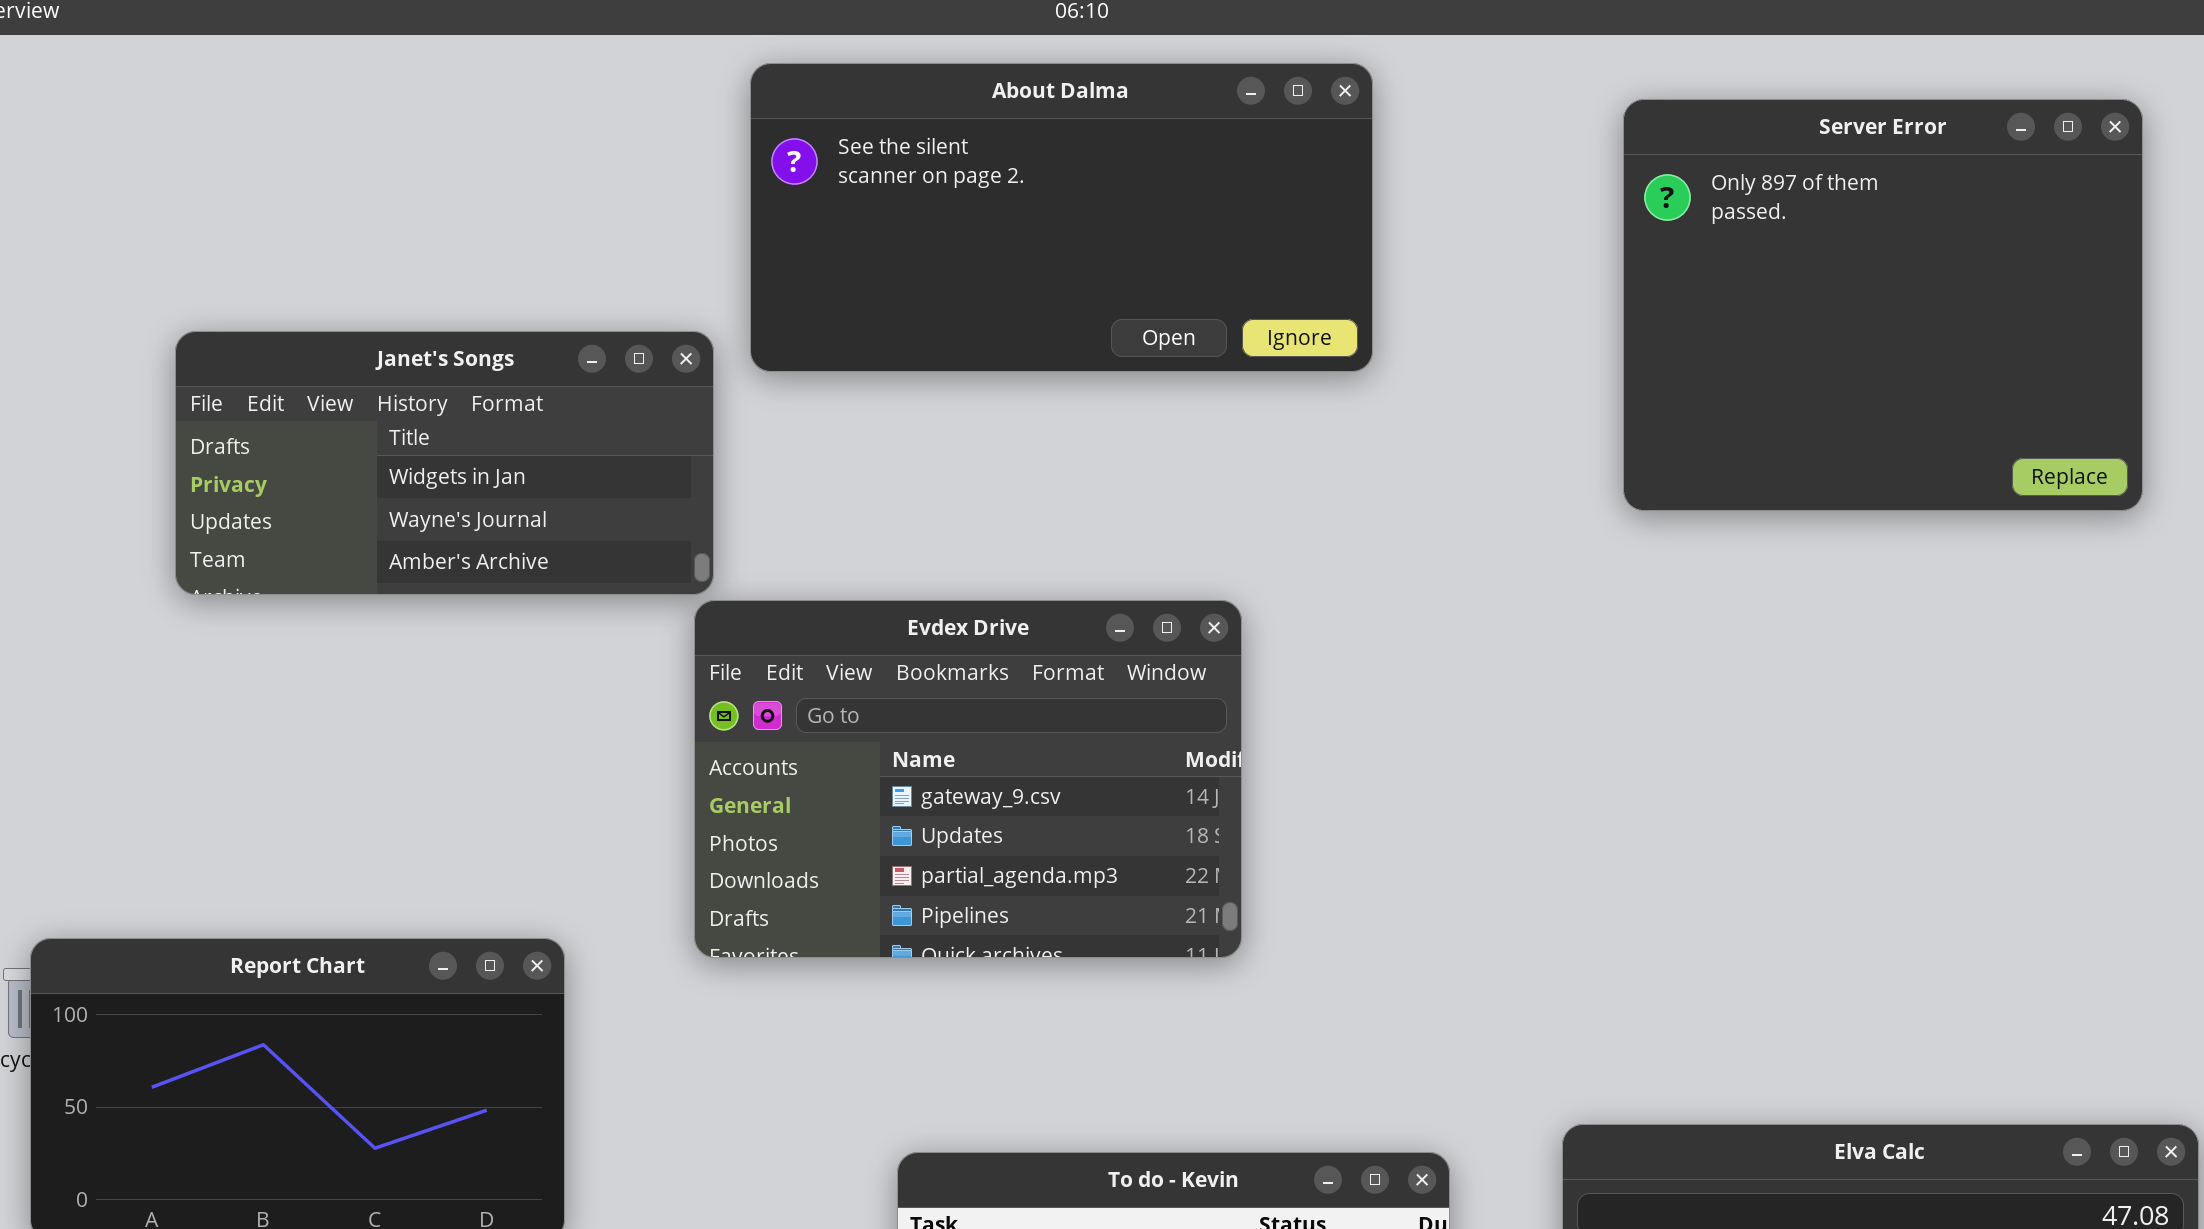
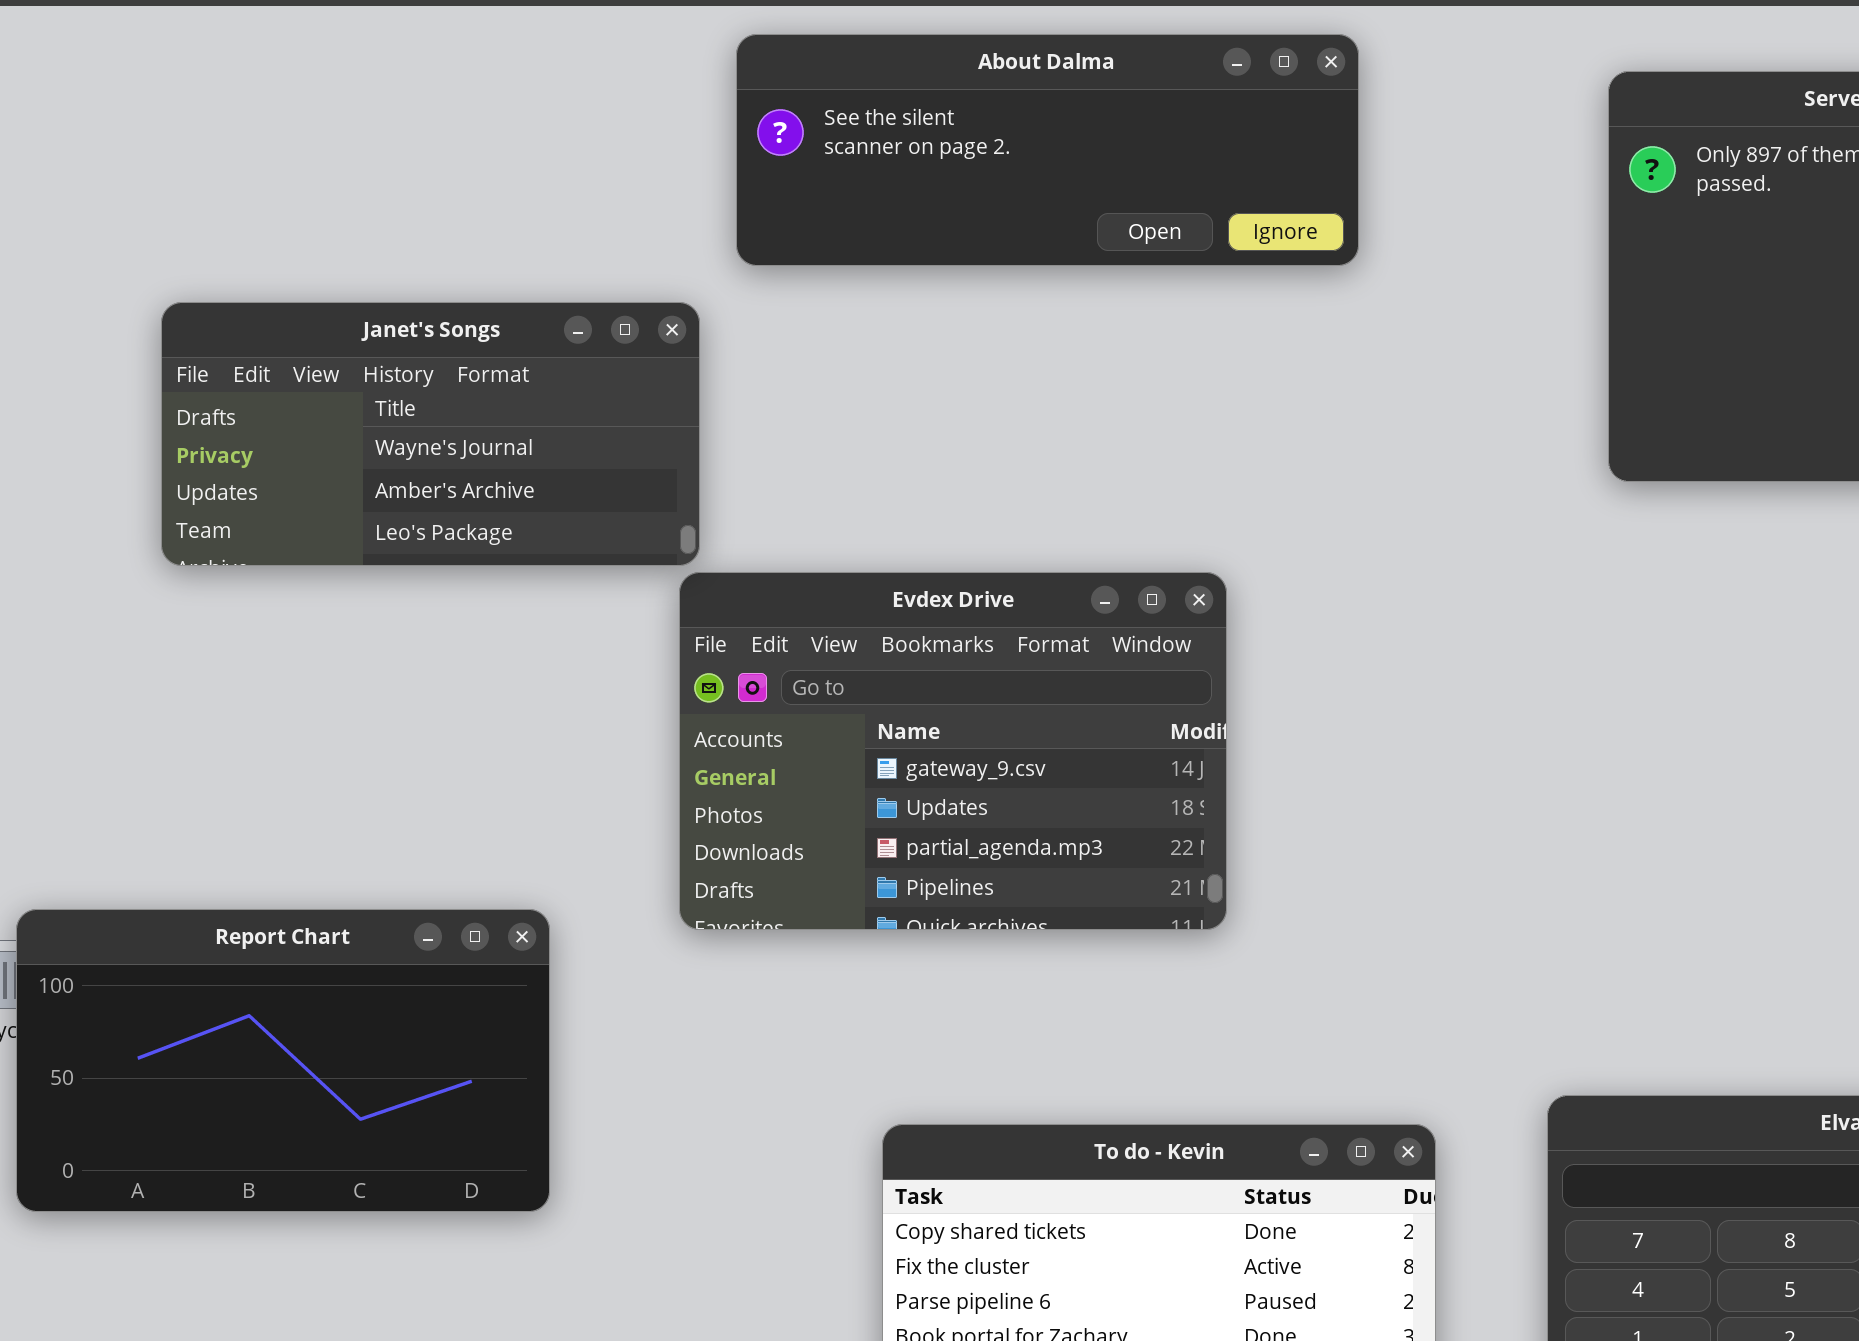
About Dalma: [750,63,1373,372] -> [736,34,1359,266], resized
Janet's Songs: [175,331,714,595] -> [161,302,700,566], scrolled down 1 row

